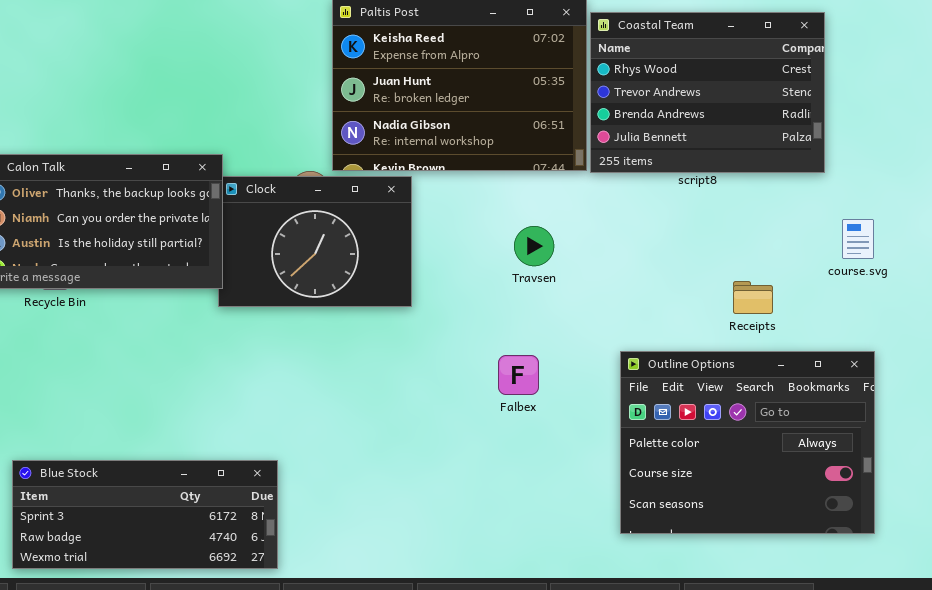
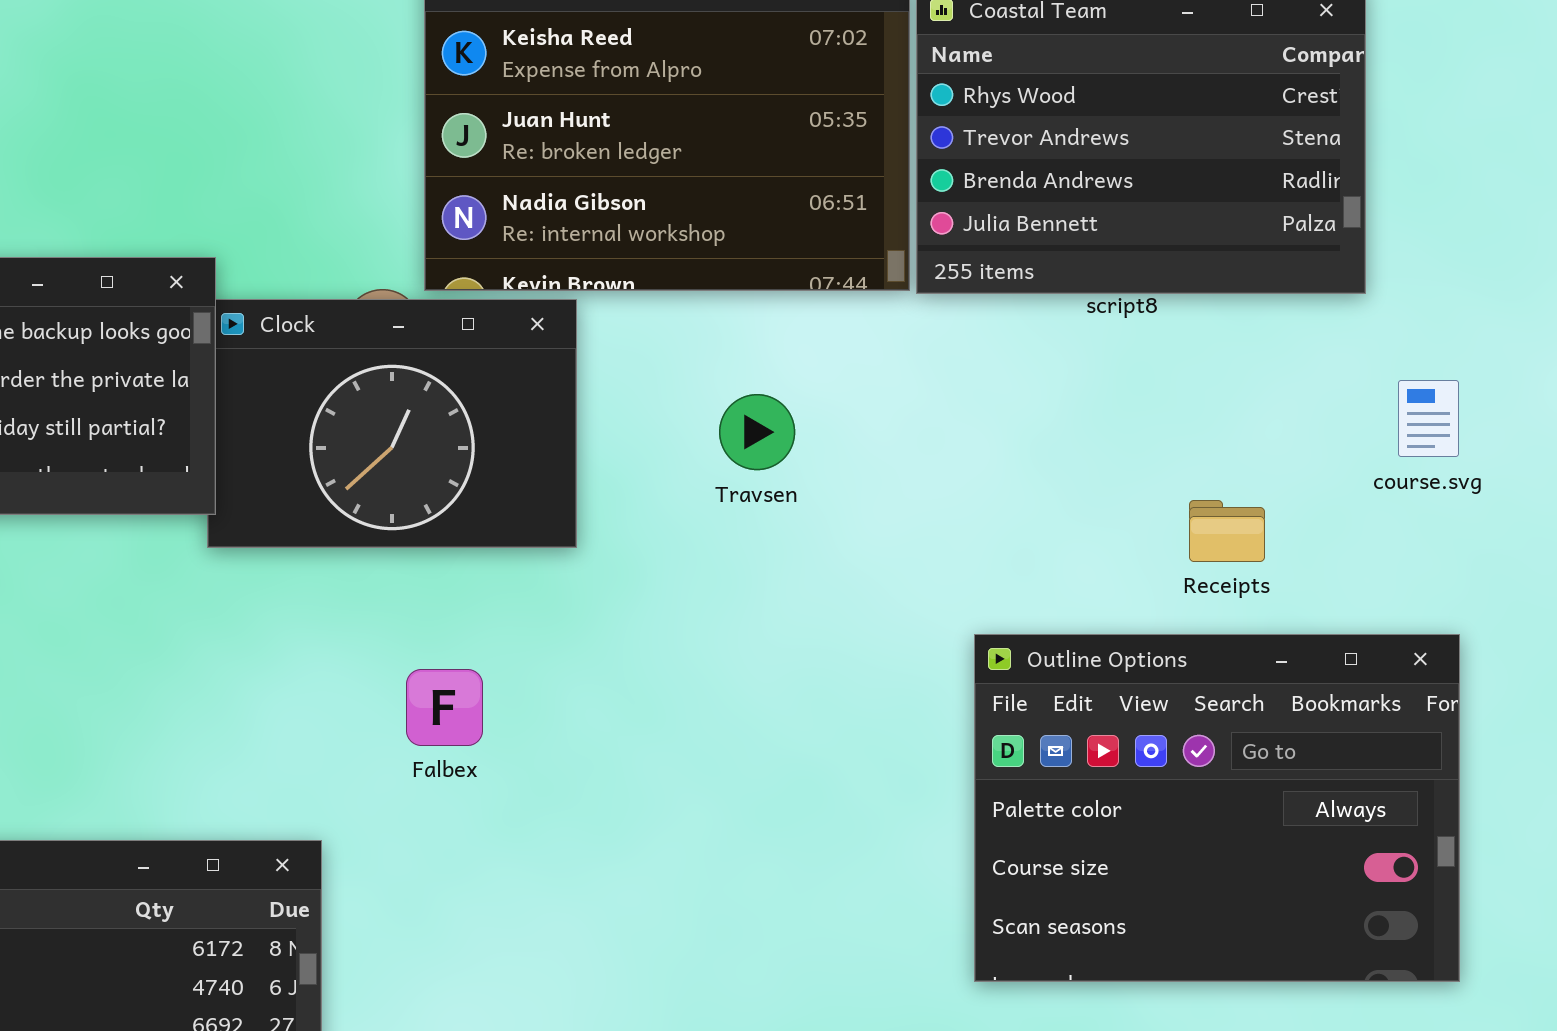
Travsen: [514,226,554,266] -> [719,394,795,470], moved
Falbex: [498,355,539,395] -> [406,669,483,746], moved

